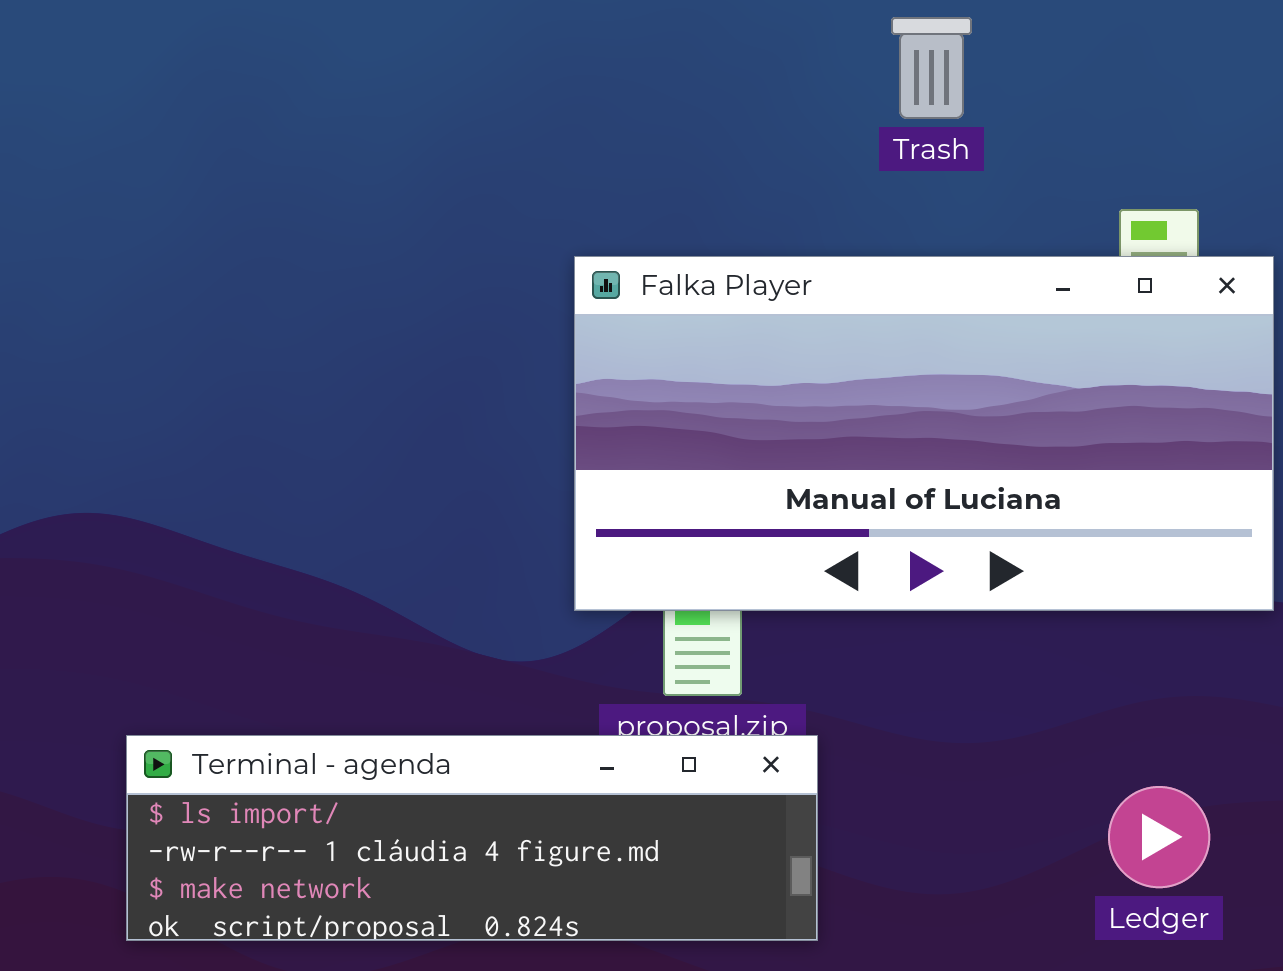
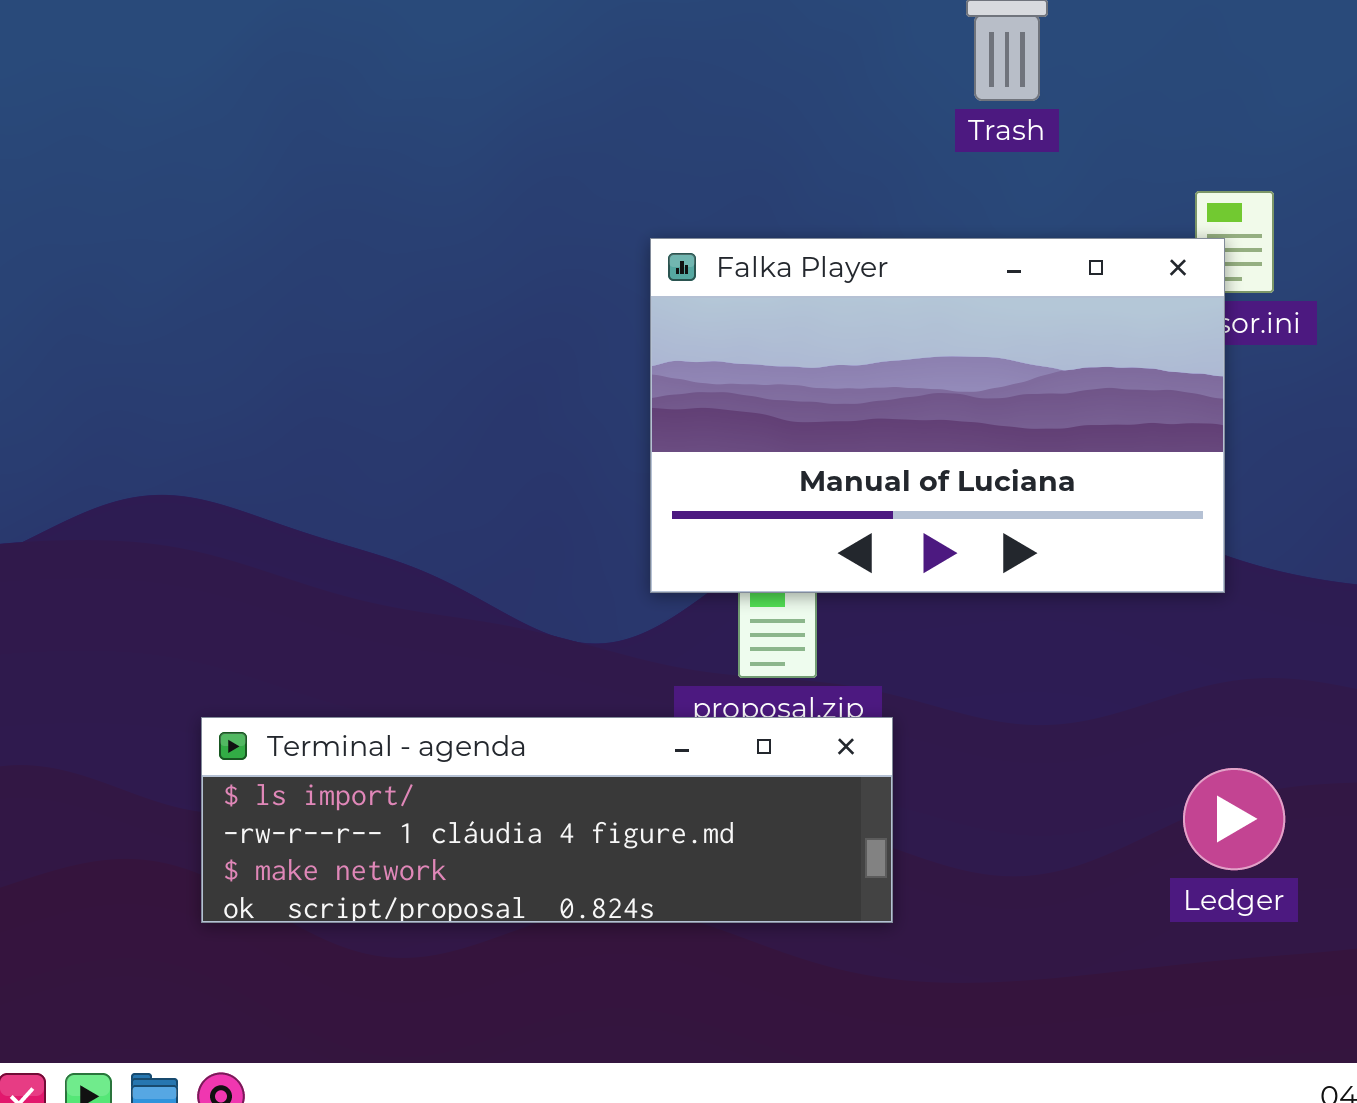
Falka Player: [574,256,1274,611] -> [650,238,1225,593], resized

